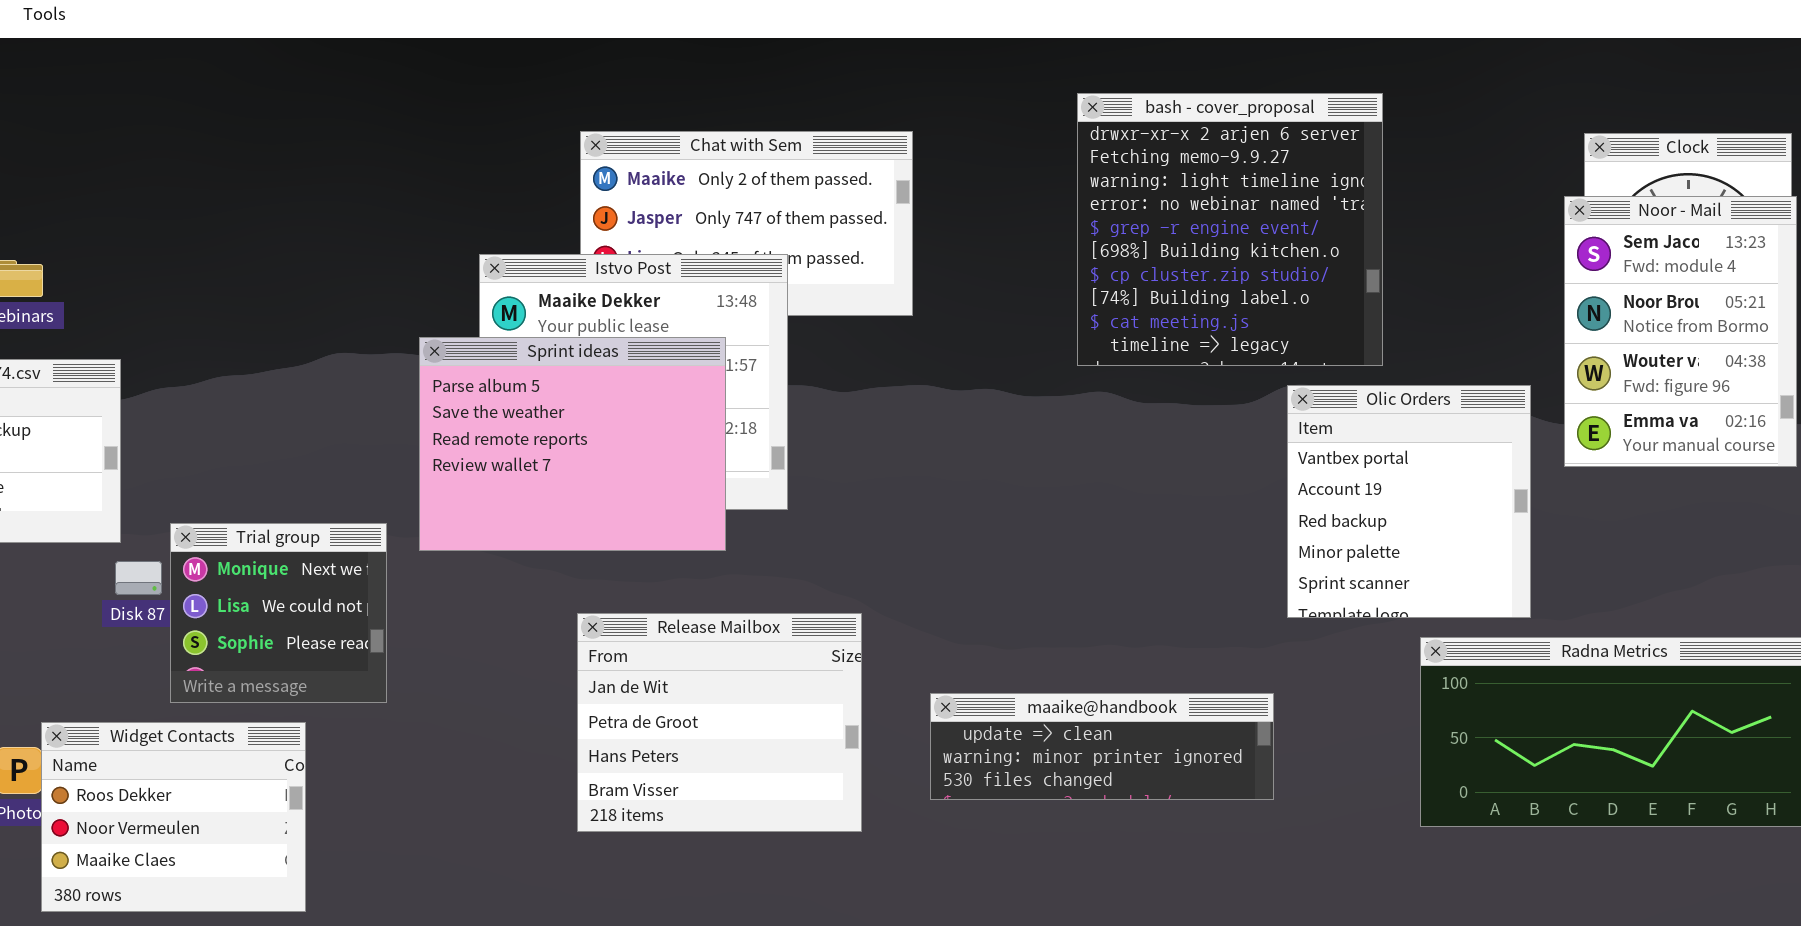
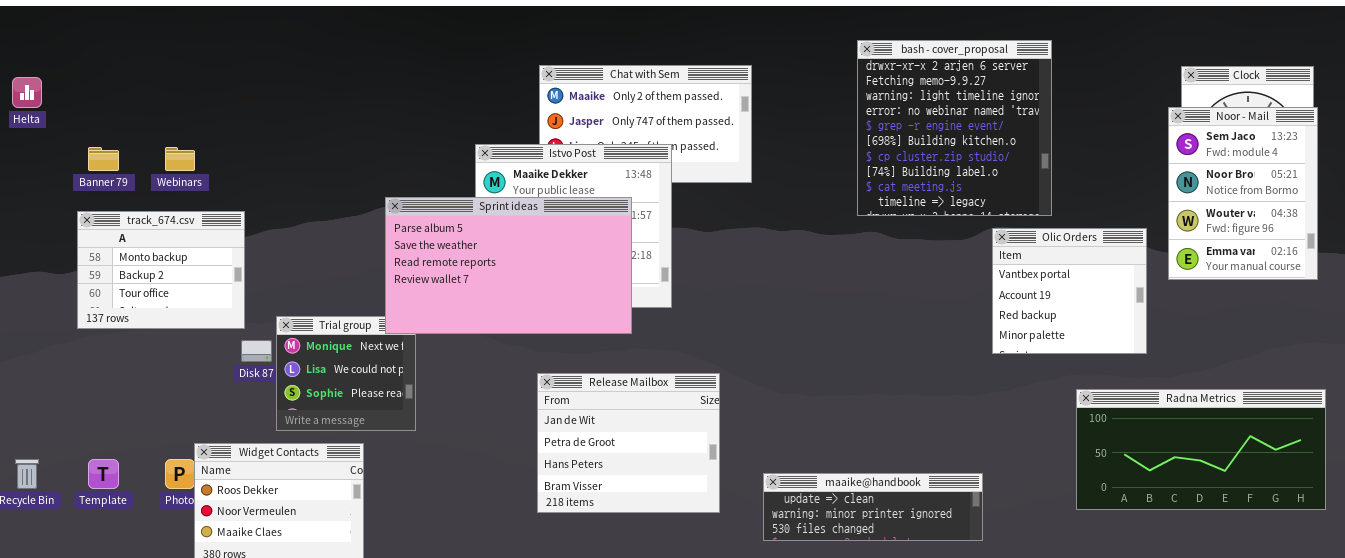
Sprint ideas: [419,337,726,551] -> [385,197,632,334], resized
Olic Orders: [1287,385,1531,618] -> [992,228,1147,354], resized
maaike@handbook: [930,693,1274,800] -> [763,473,983,541], moved

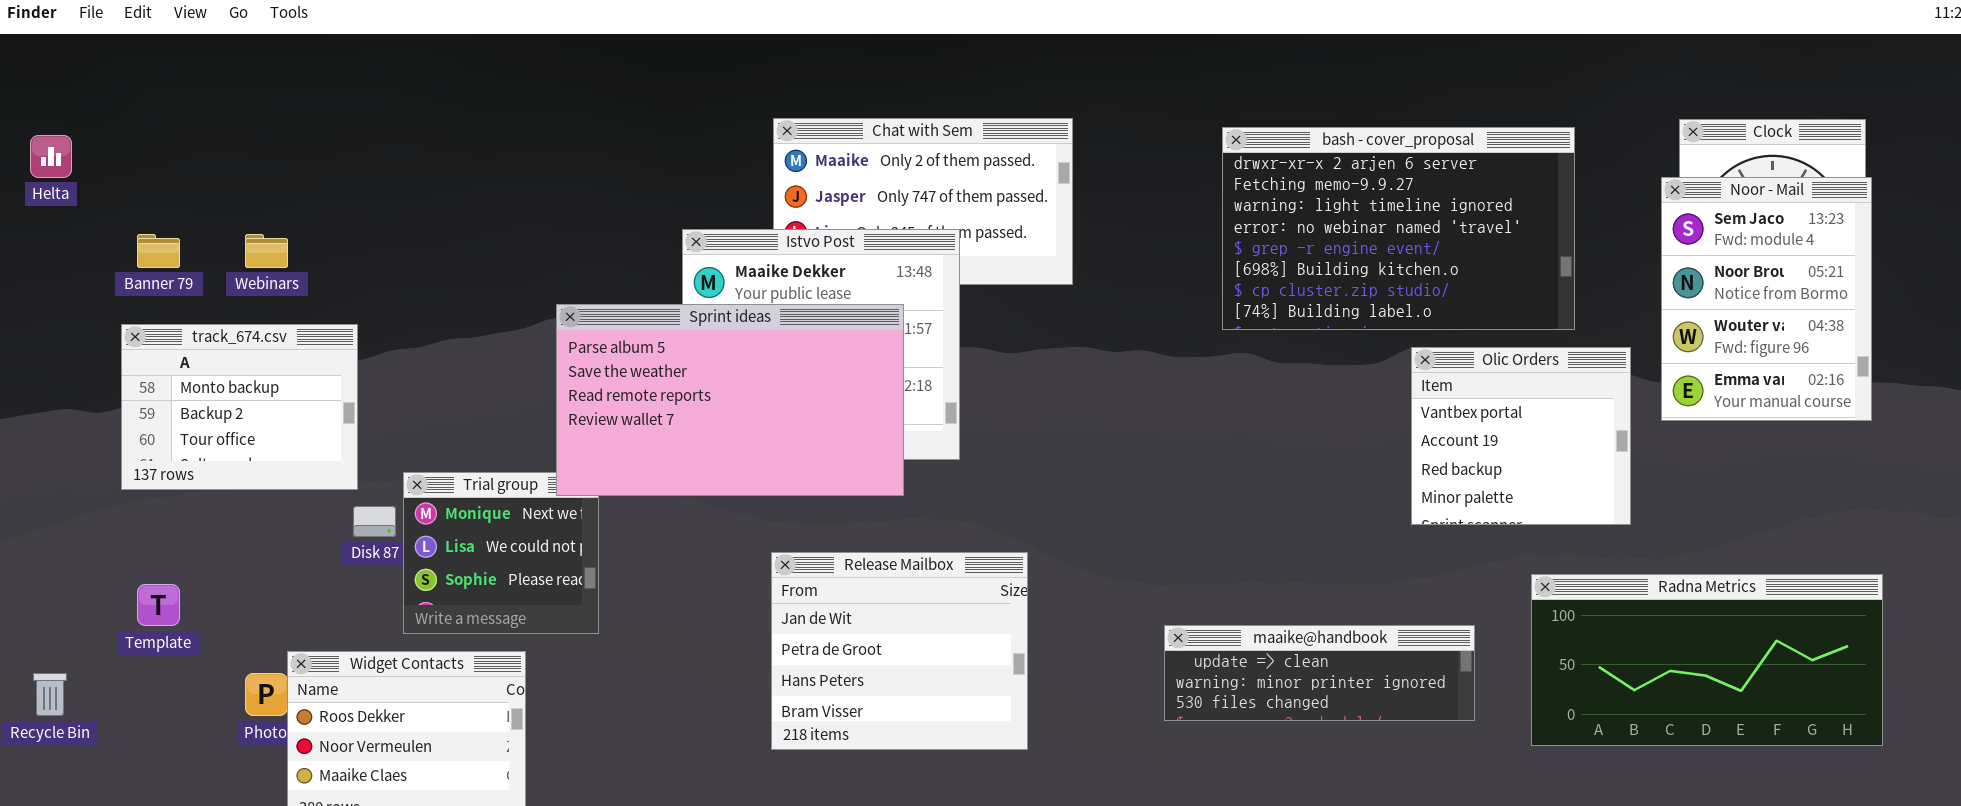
bash - cover_proposal: [857,40,1052,216] -> [1222,127,1575,330], resized
Template: [88,459,119,489] -> [137,584,180,626], moved
maaike@handbook: [763,473,983,541] -> [1164,625,1475,721], moved

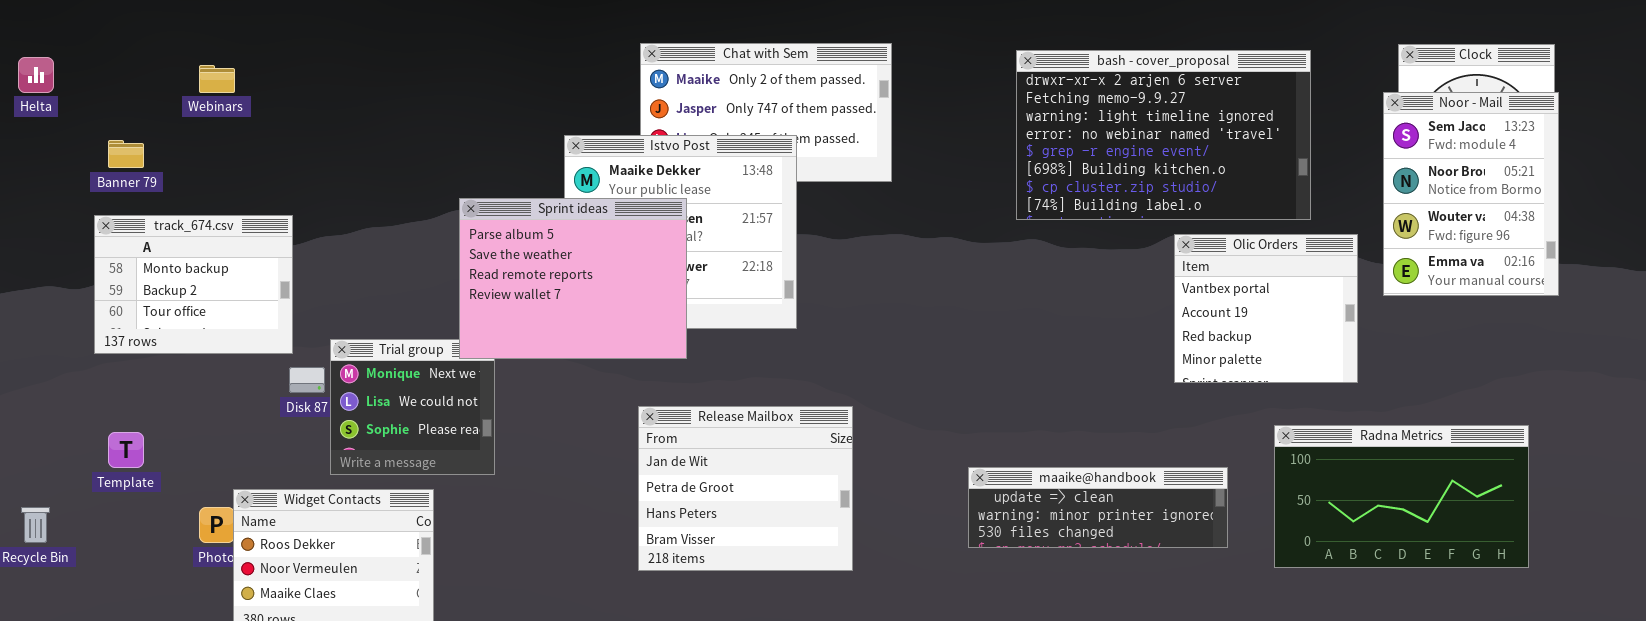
Webinars: [245,234,288,268] -> [199,65,235,93], moved
Sprint ideas: [556,304,904,496] -> [459,198,687,359], resized
Radna Metrics: [1531,574,1883,746] -> [1274,425,1529,568], resized

